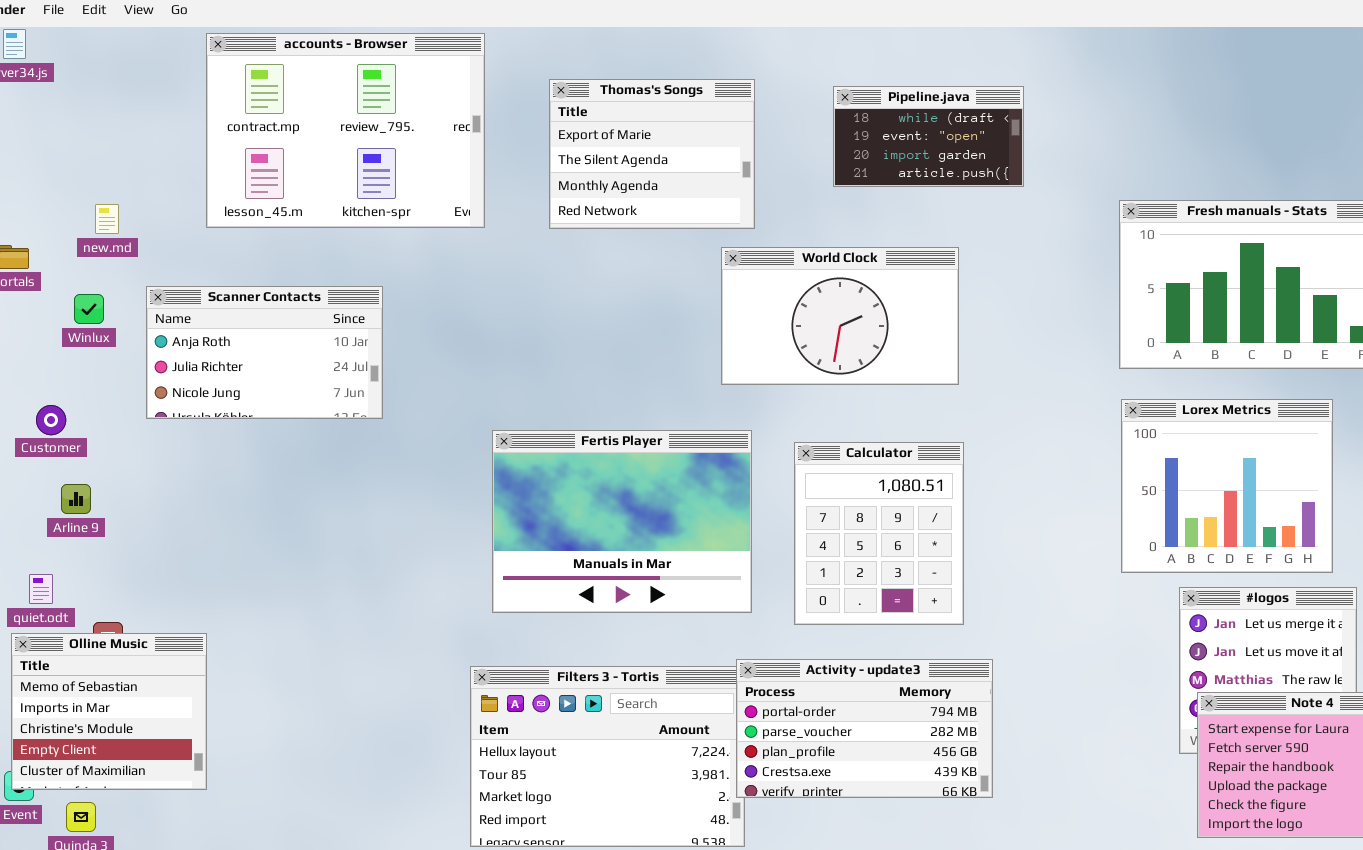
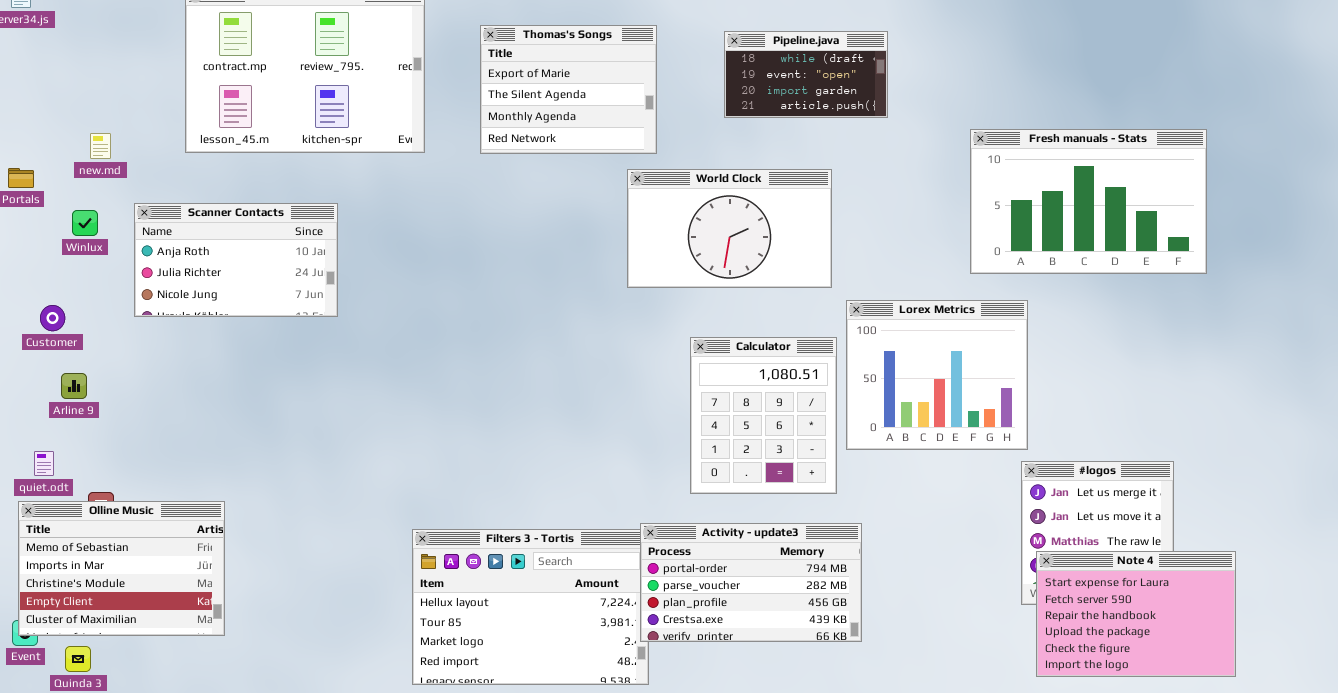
Lorex Metrics: [1121,399,1333,573] -> [846,300,1028,450], moved
Fertis Player: [492,430,752,613] -> none, closed
Olline Music: [11,633,207,790] -> [18,501,225,636], resized

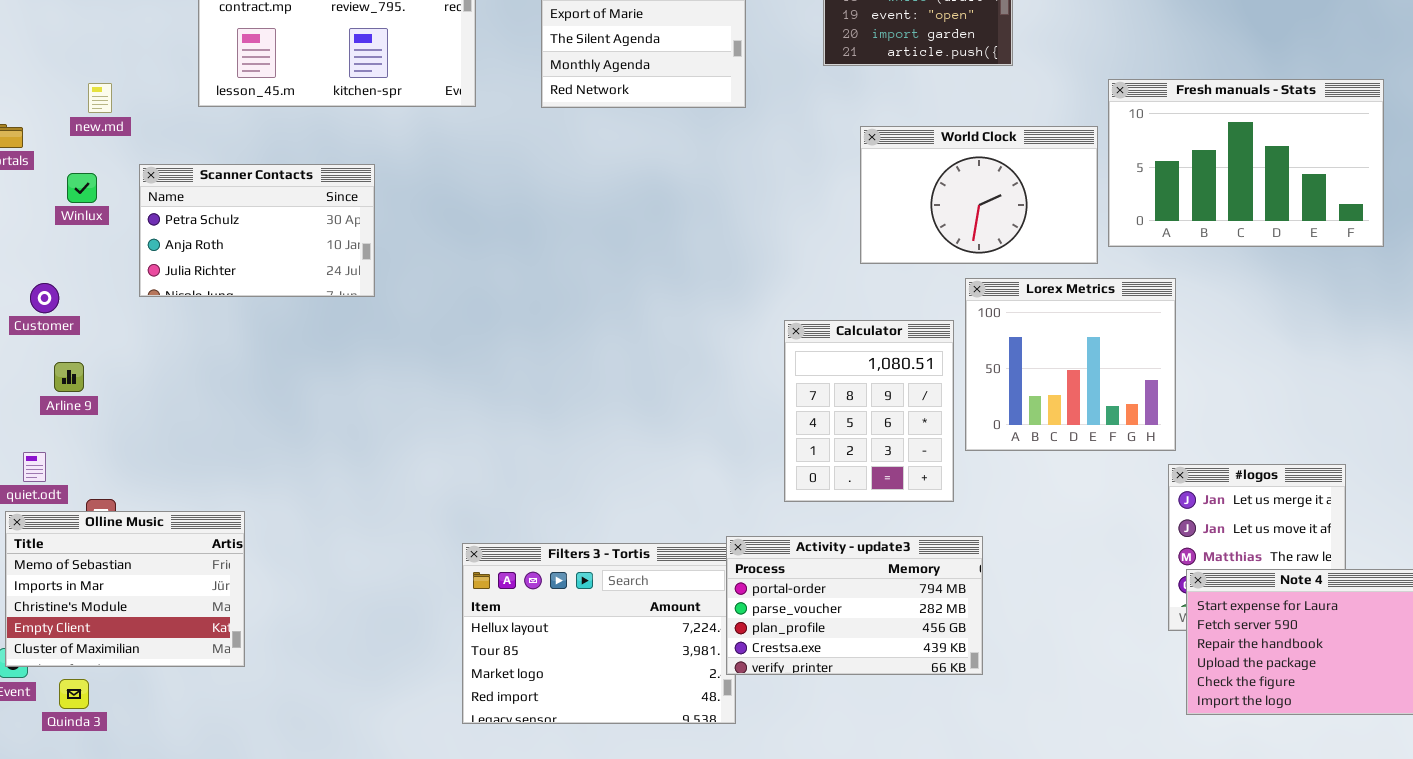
World Clock: [627,169,832,288] -> [860,126,1098,264], moved
Scanner Contacts: [134,203,338,317] -> [139,164,375,297], scrolled up 1 row

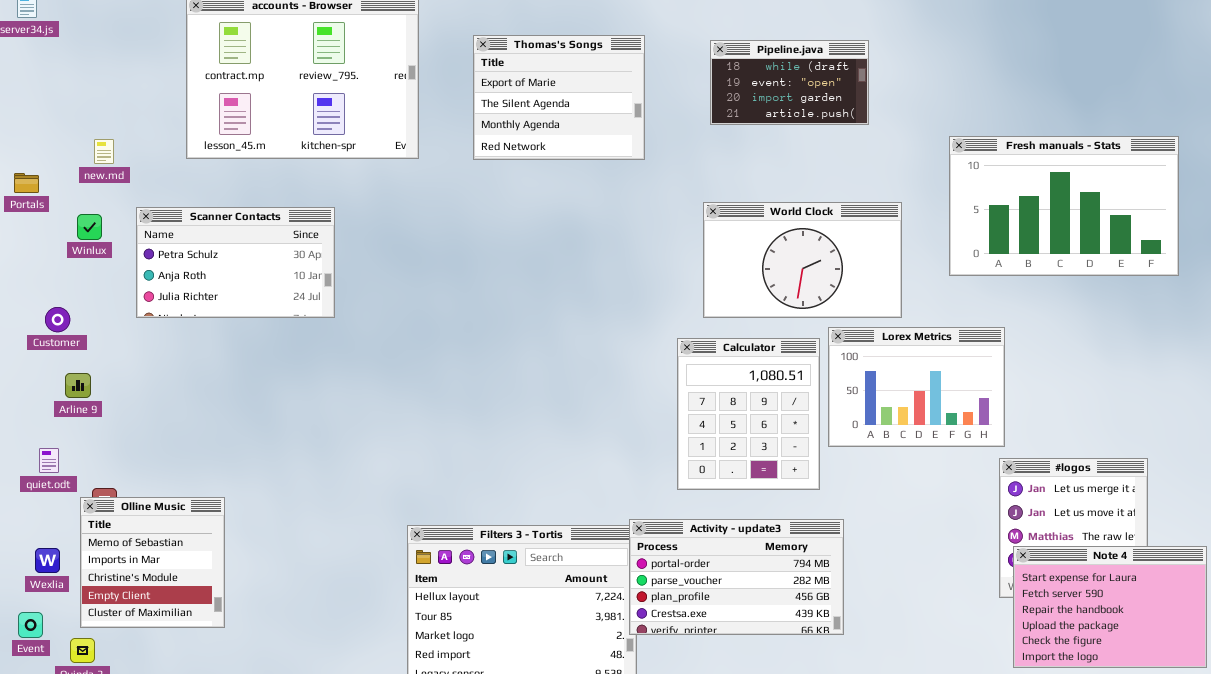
World Clock: [860,126,1098,264] -> [703,202,902,318], moved
Lorex Metrics: [965,278,1176,451] -> [828,327,1005,447], resized
Olline Music: [5,511,245,667] -> [80,497,225,628], resized

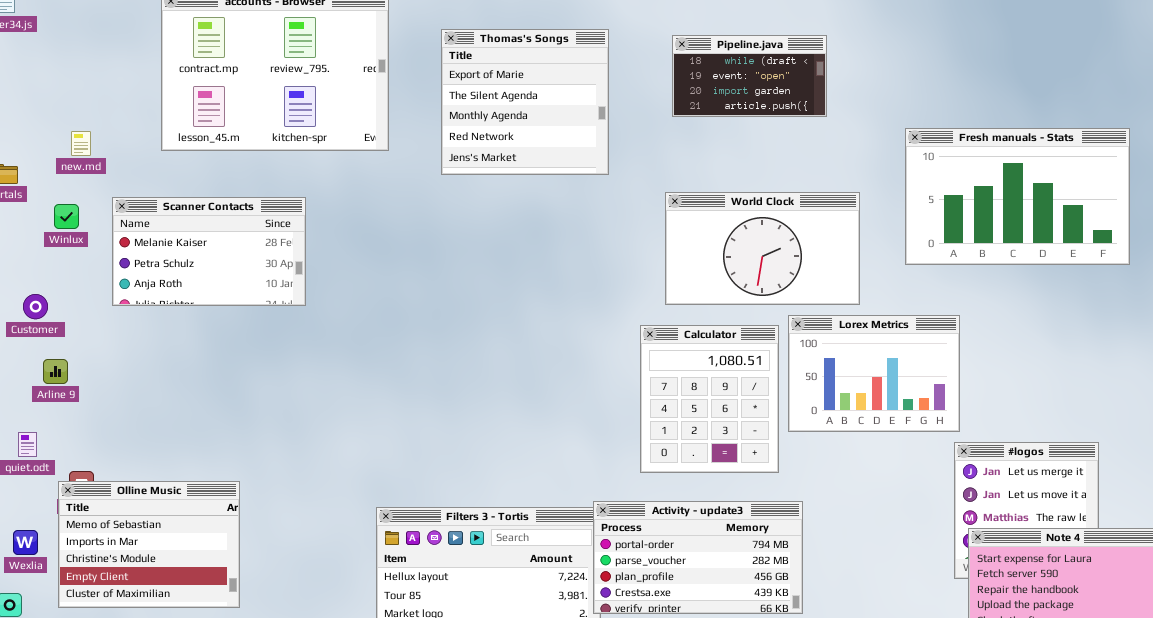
Thomas's Songs: [473,35,645,160] -> [441,29,609,175], resized
Scanner Contacts: [136,207,335,318] -> [112,197,306,306], scrolled up 1 row
Olline Music: [80,497,225,628] -> [58,481,240,608], resized

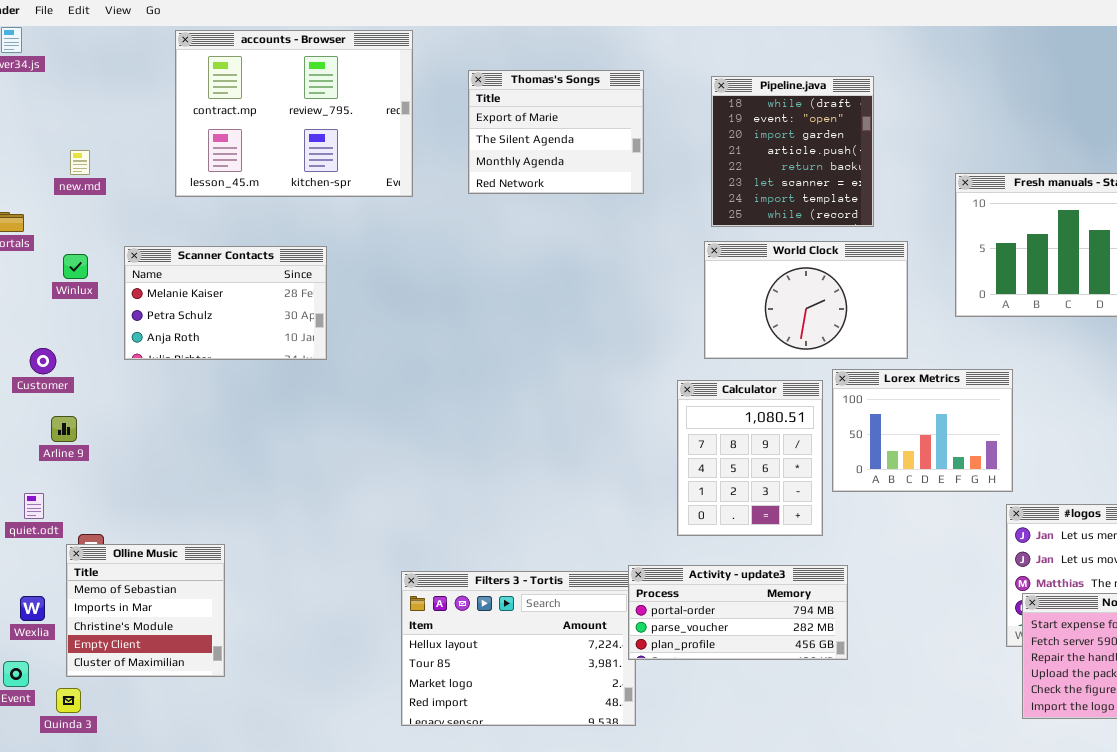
Thomas's Songs: [441,29,609,175] -> [468,70,644,194], resized
Pipeline.java: [672,35,827,117] -> [711,76,874,227], resized
new.md: [71,131,91,156] -> [70,150,90,175], moved
Olline Music: [58,481,240,608] -> [66,544,225,677], resized
Activity - update3: [593,501,803,614] -> [628,565,848,660], resized

